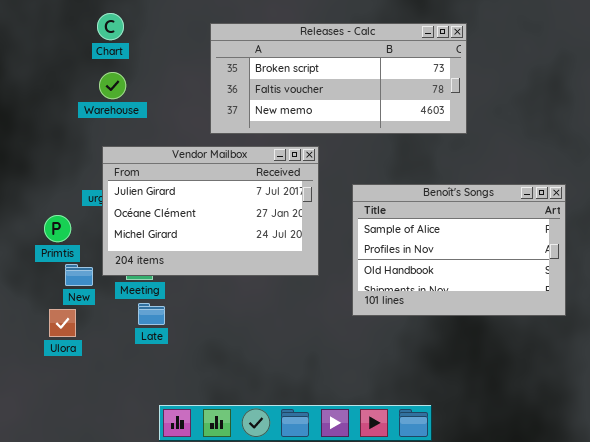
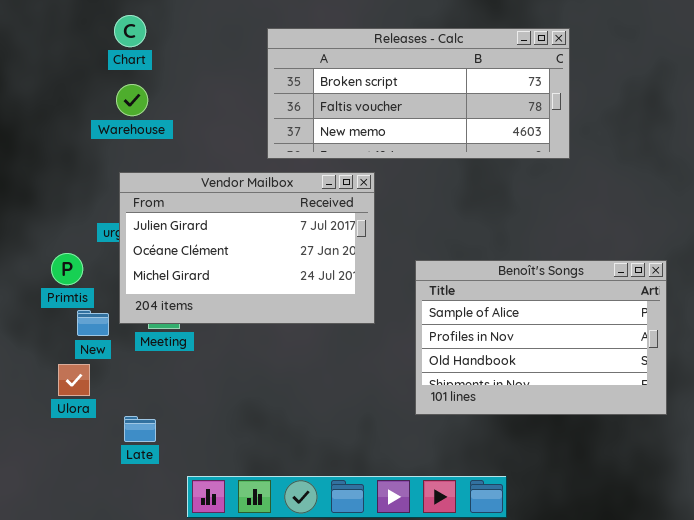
Releases - Calc: [210,23,467,134] -> [267,28,570,159], moved
Benoît's Songs: [352,184,566,316] -> [415,260,667,415], moved
Late: [138,303,165,325] -> [124,416,156,442], moved

